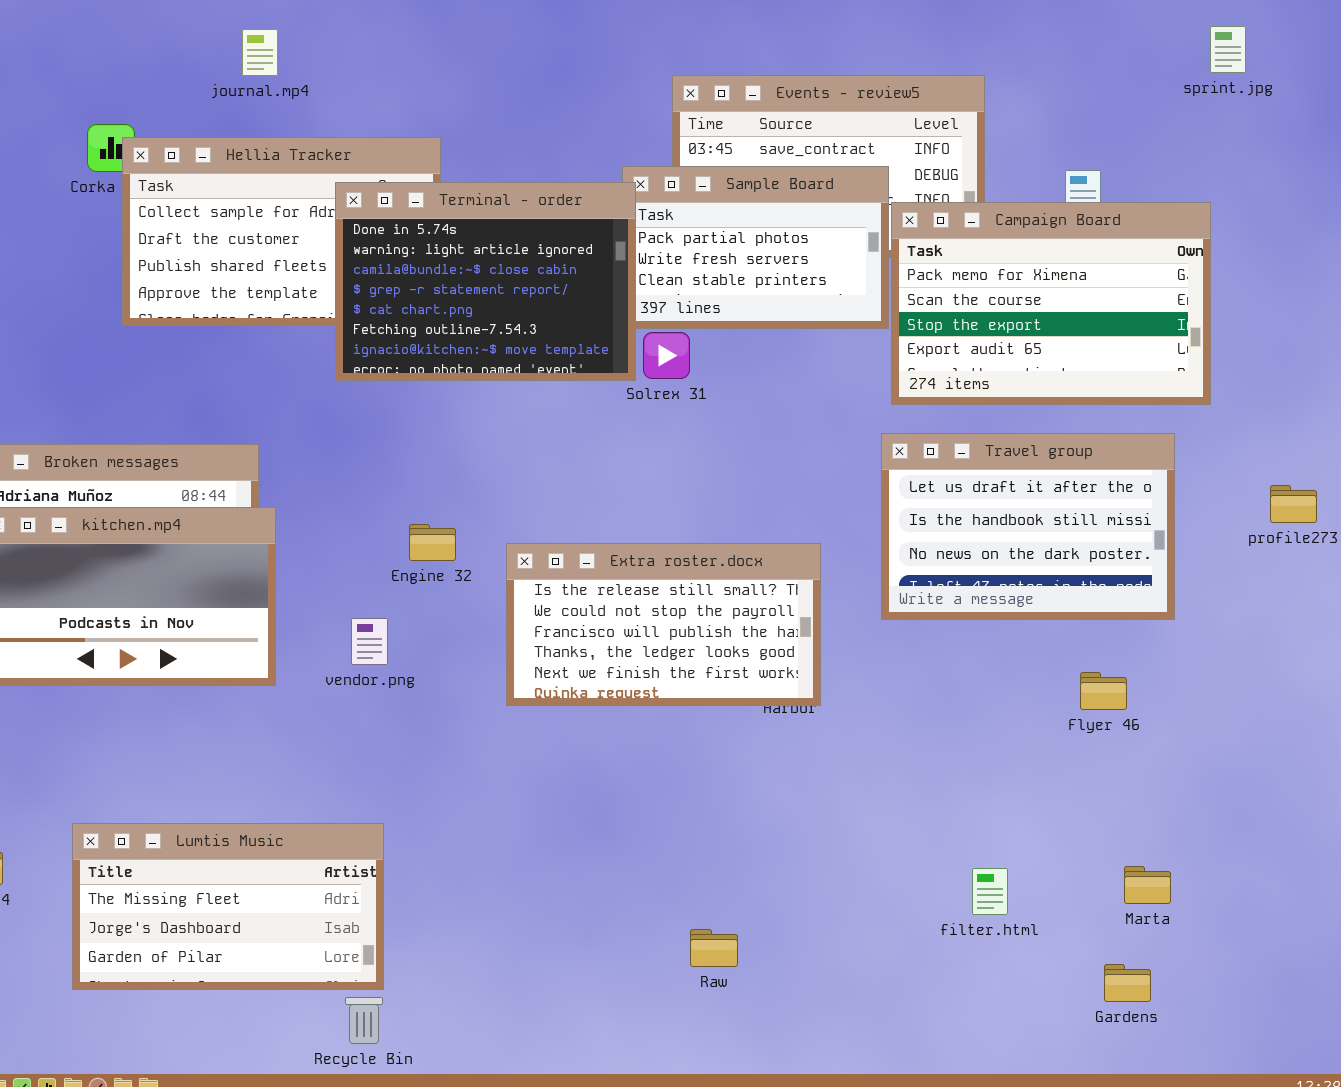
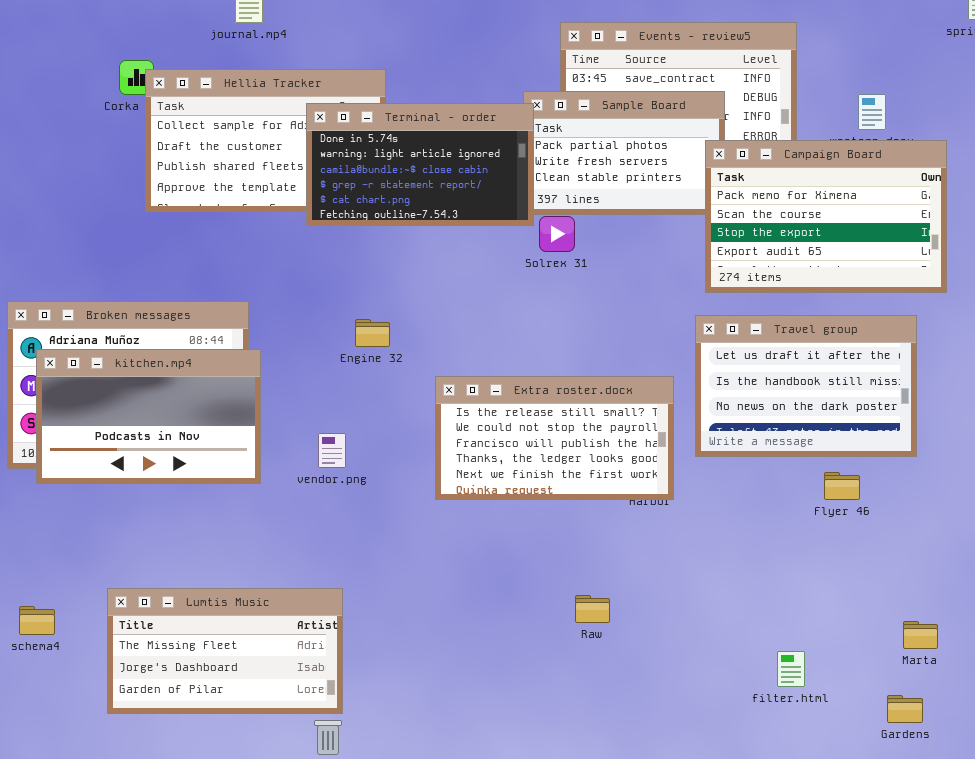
Terminal - order: [335,182,636,381] -> [306,103,534,226], resized
Campaign Board: [891,202,1211,405] -> [705,140,947,293], moved
Travel group: [881,433,1175,620] -> [695,315,917,457], moved
Engine 32: [409,524,456,561] -> [355,319,390,347], moved
Flyer 46: [1080,672,1127,710] -> [824,472,860,500], moved
filter.html: [972,868,1008,915] -> [777,651,805,687], moved
Raw: [690,929,738,967] -> [575,595,610,623], moved

